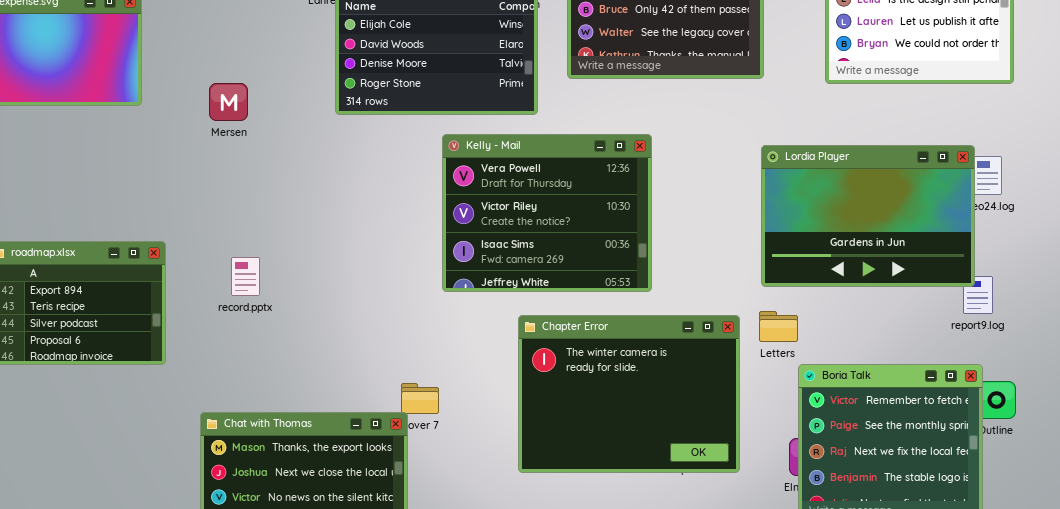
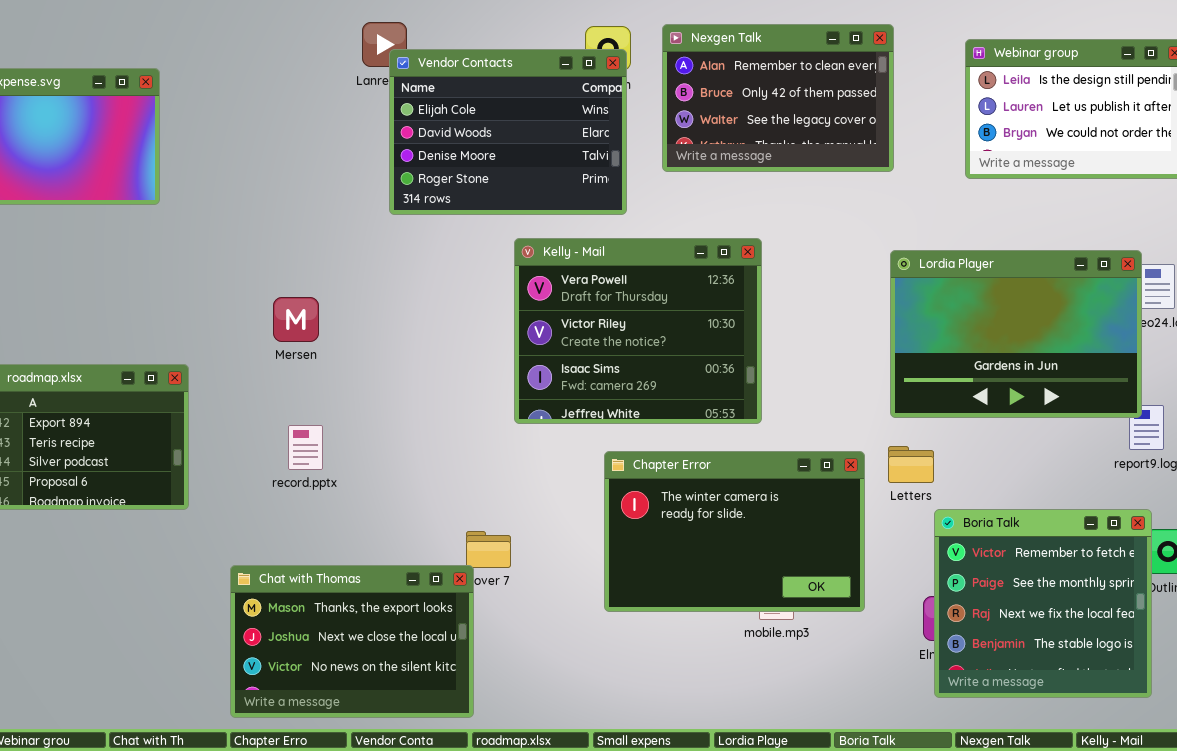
Mersen: [209,83,248,121] -> [273,297,319,342], moved
record.pptx: [231,257,260,296] -> [288,425,323,470], moved
Chapter Error: [518,315,740,473] -> [604,451,865,612], resized

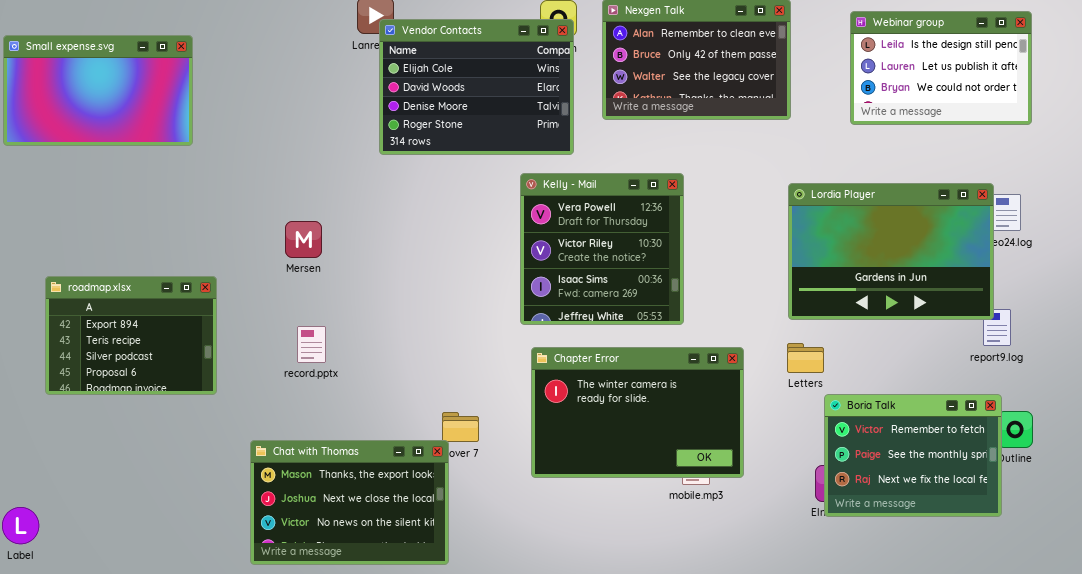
Kelly - Mail: [514,238,762,424] -> [520,173,684,325], resized
Chapter Error: [604,451,865,612] -> [531,347,744,478], moved
Boria Talk: [934,509,1152,698] -> [824,394,1002,517], resized

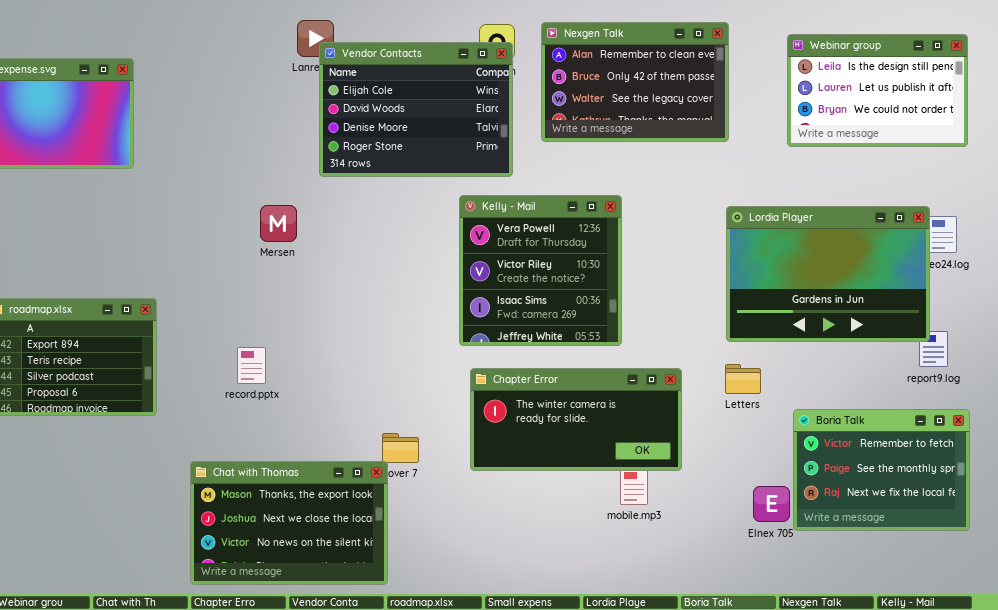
Mersen: [285,221,322,258] -> [260,205,297,242], moved
Chapter Error: [531,347,744,478] -> [470,368,682,471], resized
Boria Talk: [824,394,1002,517] -> [793,409,970,531], moved

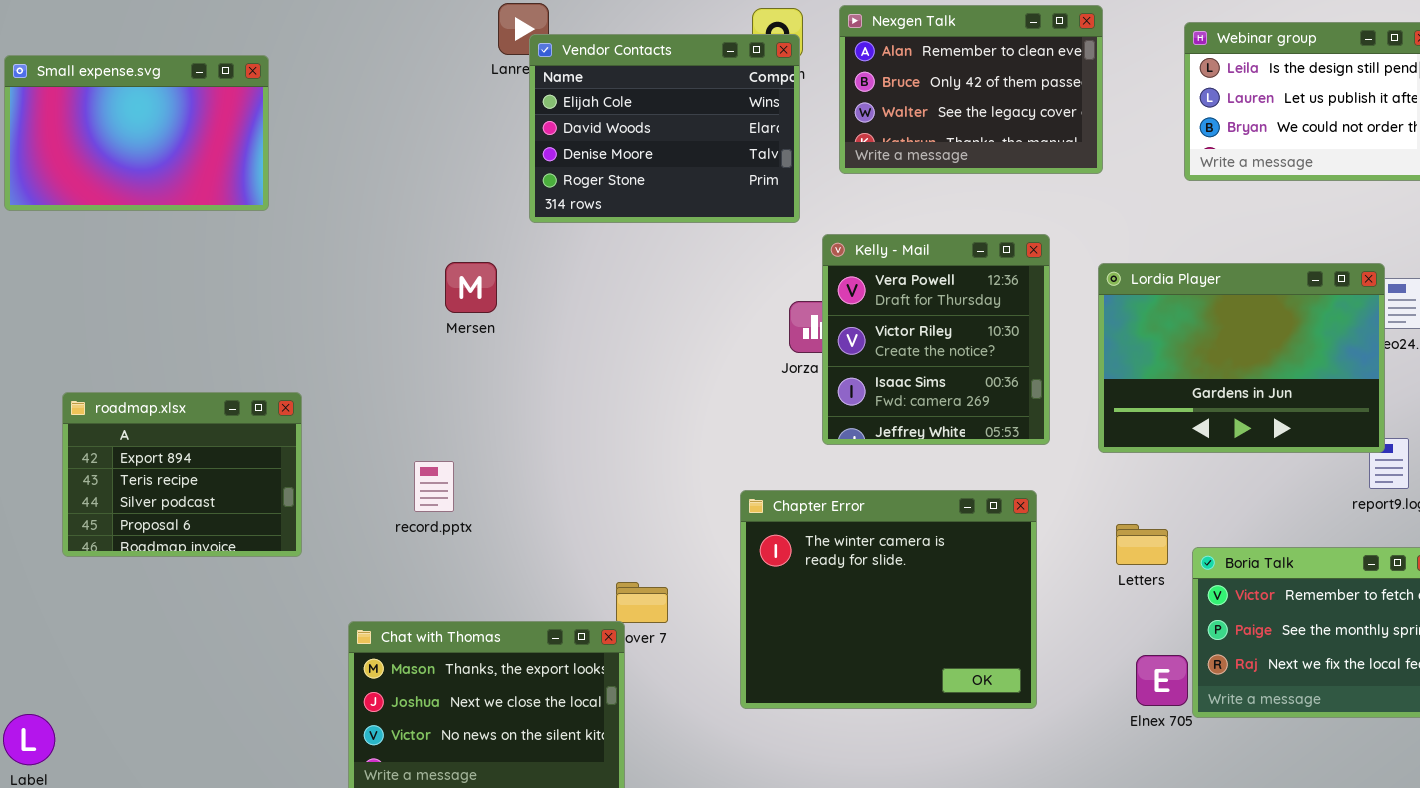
Kelly - Mail: [459,195,622,346] -> [822,234,1050,445], moved
Letters: [725,364,761,394] -> [1116,524,1168,565], moved
Chapter Error: [470,368,682,471] -> [740,490,1037,709], resized

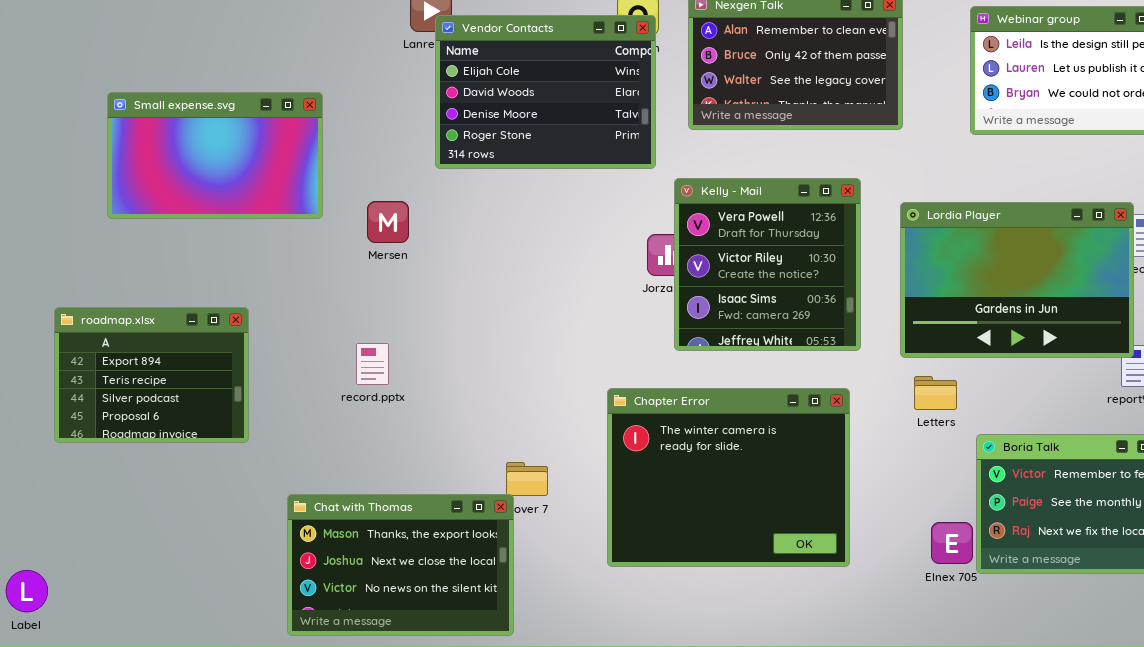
Small expense.svg: [4,55,269,211] -> [107,92,323,219], moved
record.pptx: [414,461,454,512] -> [356,343,389,385], moved
Letters: [1116,524,1168,565] -> [914,376,957,410], moved

